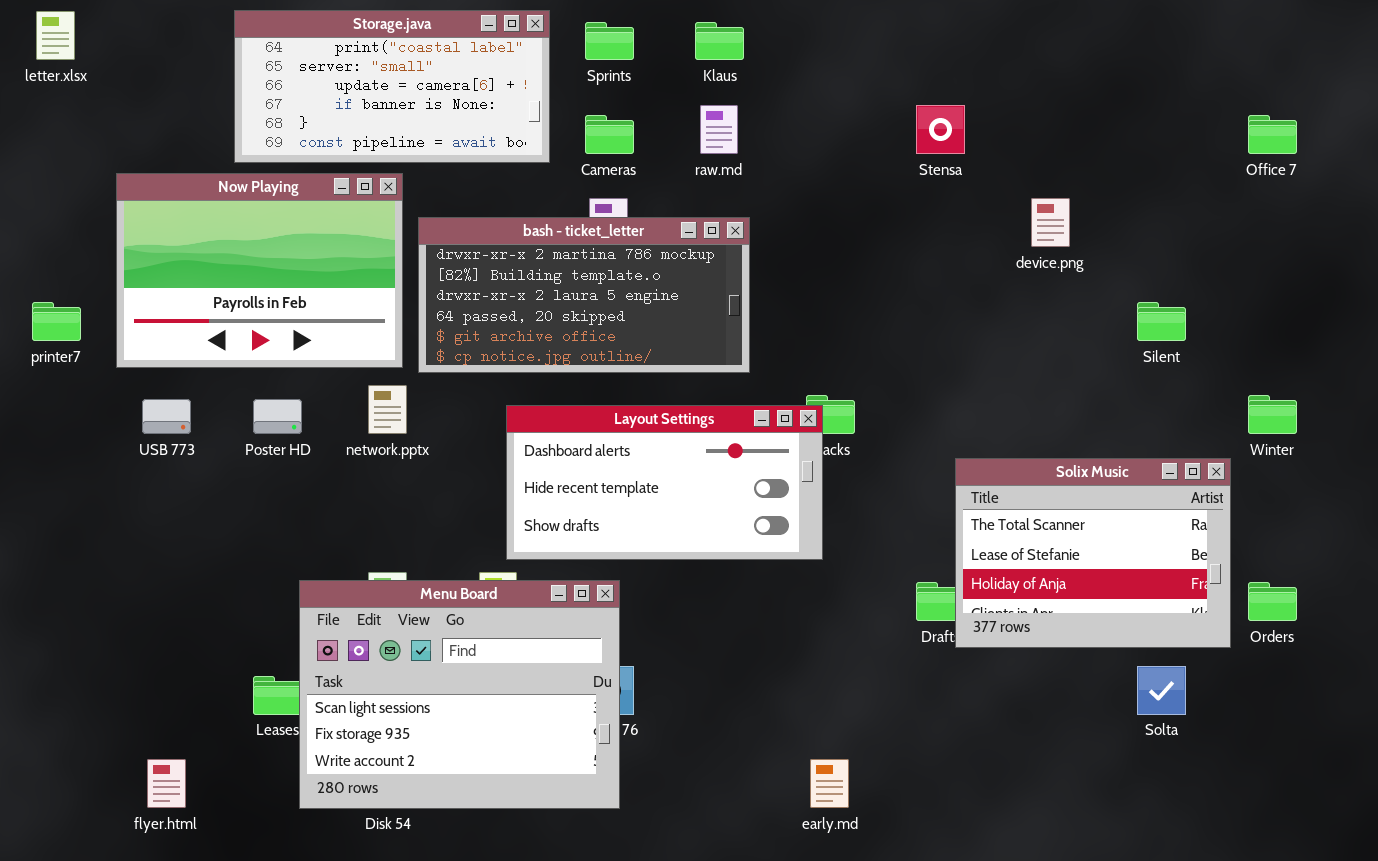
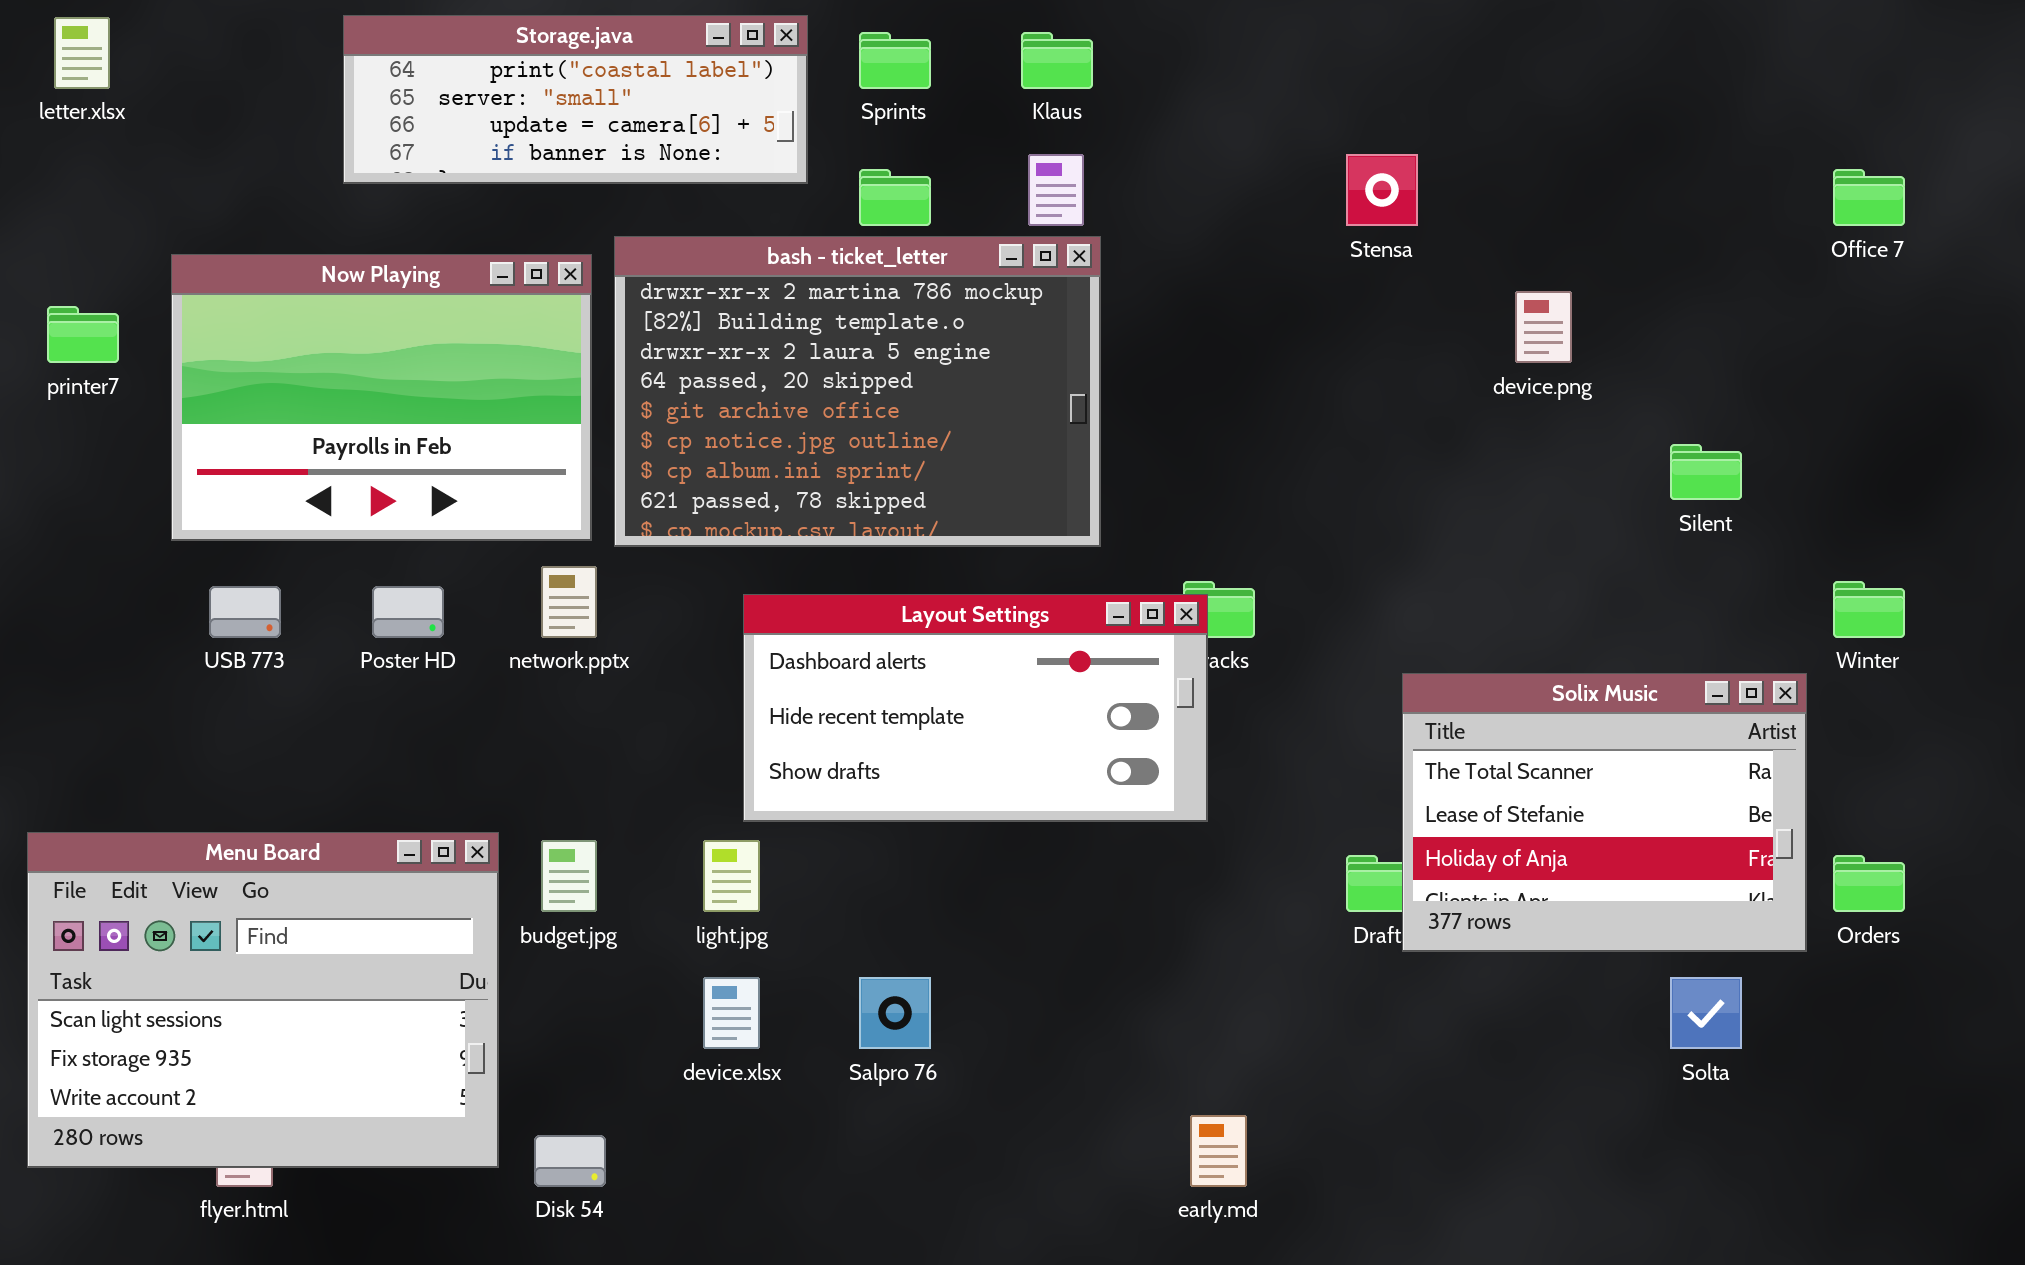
Storage.java: [234,10,550,163] -> [343,15,808,184], resized
bash - ticket_letter: [418,217,750,373] -> [614,236,1101,547], resized
printer7: [32,302,81,341] -> [47,306,119,363], moved
Menu Board: [299,580,620,809] -> [27,832,499,1168], moved

